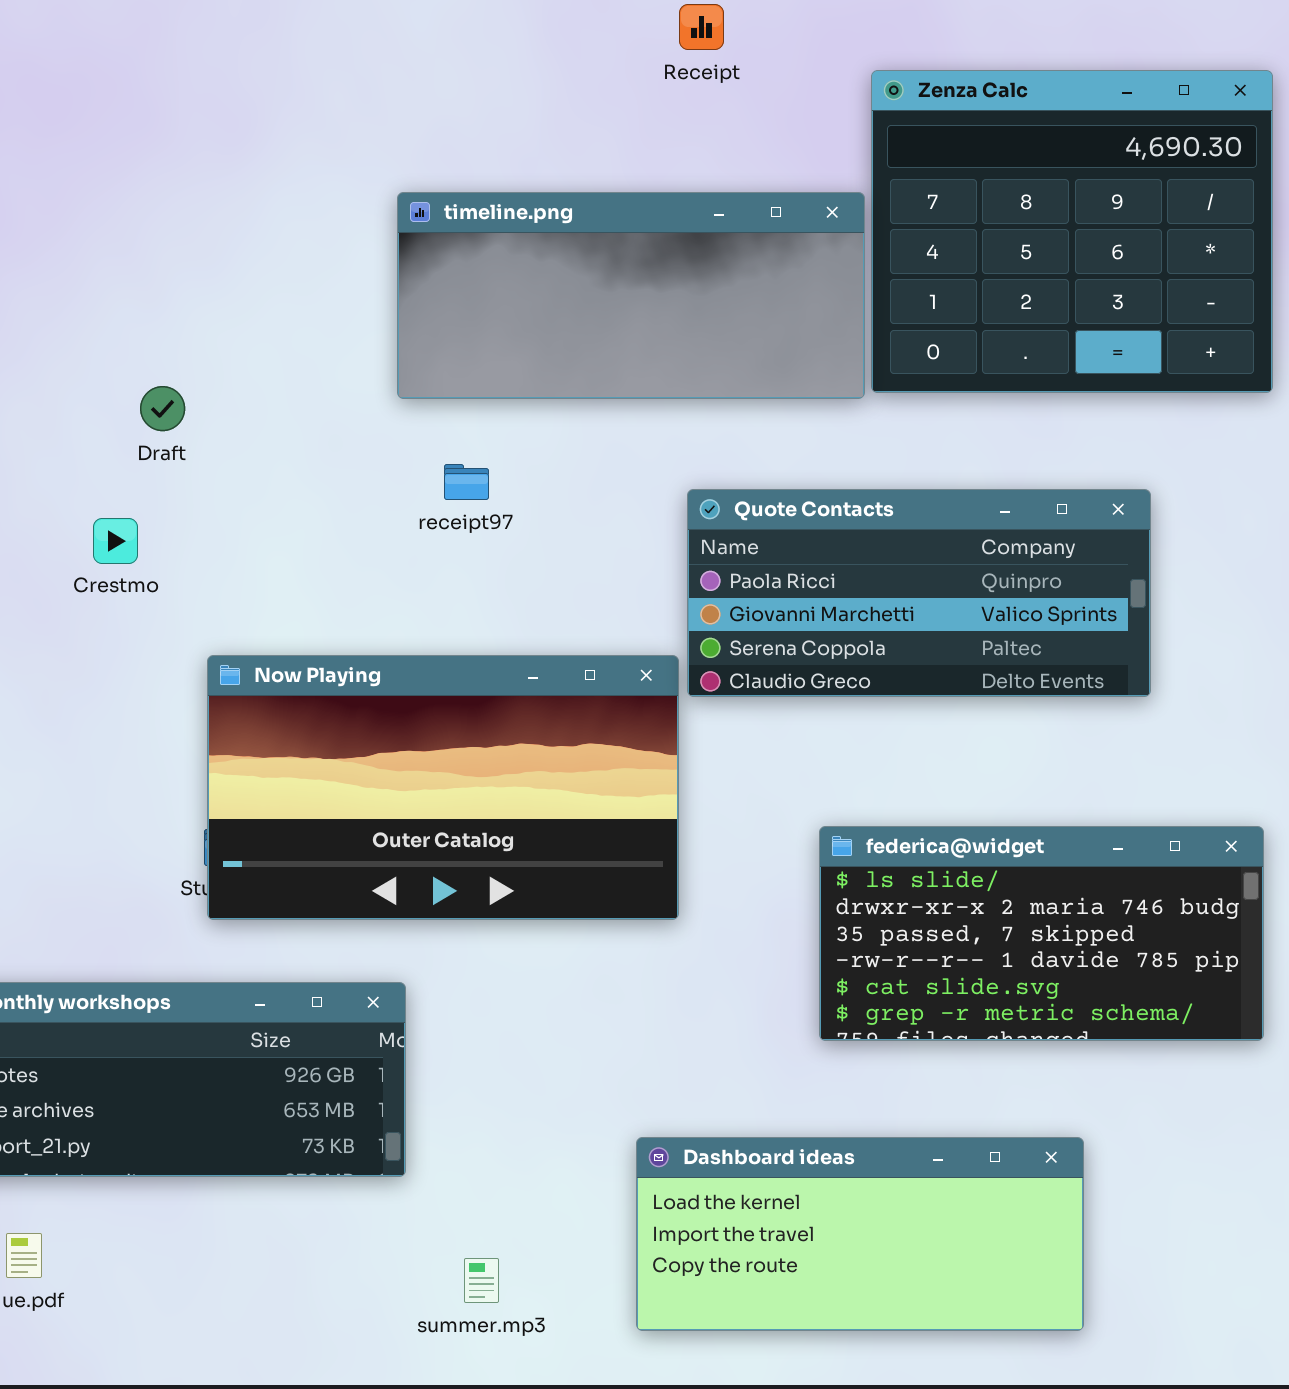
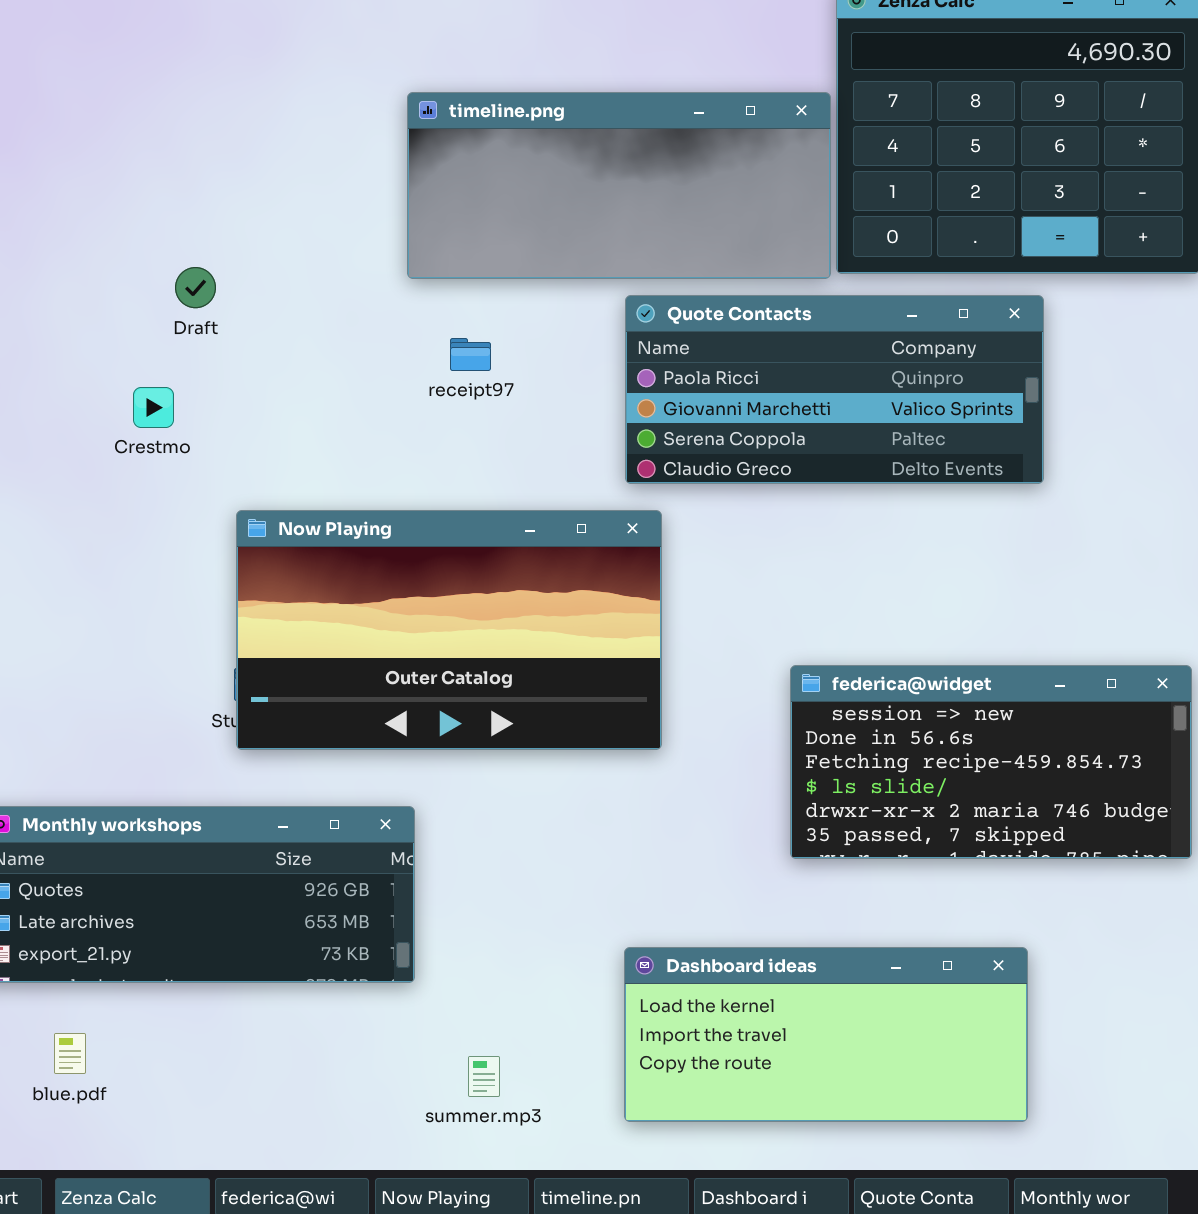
Quote Contacts: [687,489,1151,697] -> [625,295,1044,484], moved
federica@widget: [819,826,1264,1041] -> [790,665,1192,859], scrolled up 3 rows

